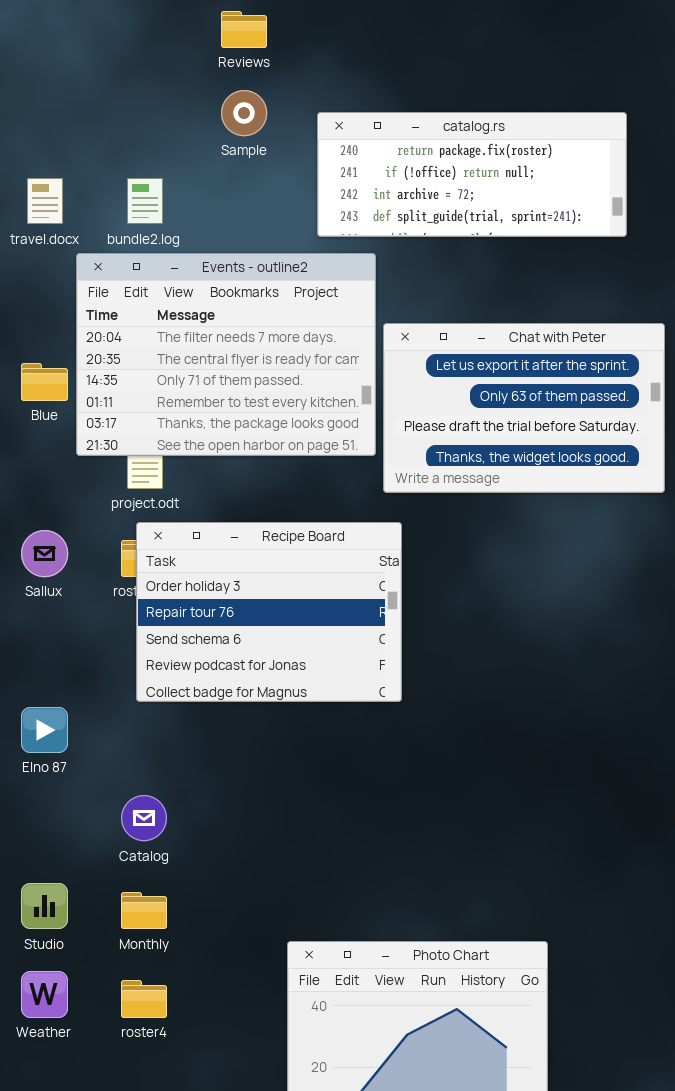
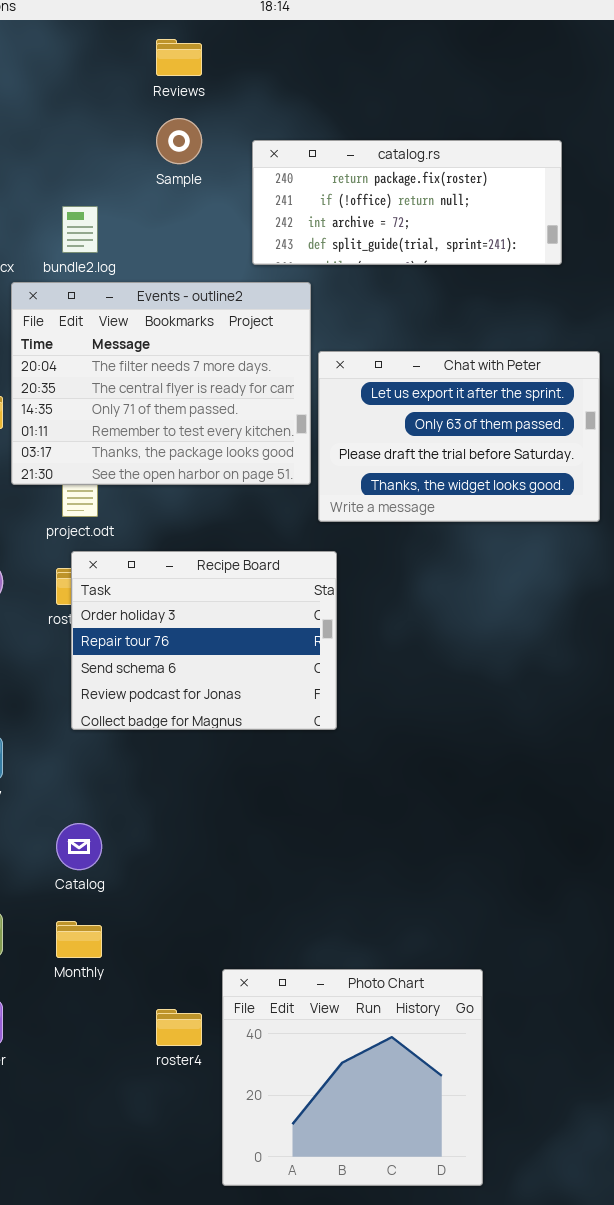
roster4: [121,980,167,1018] -> [156,1009,202,1046], moved

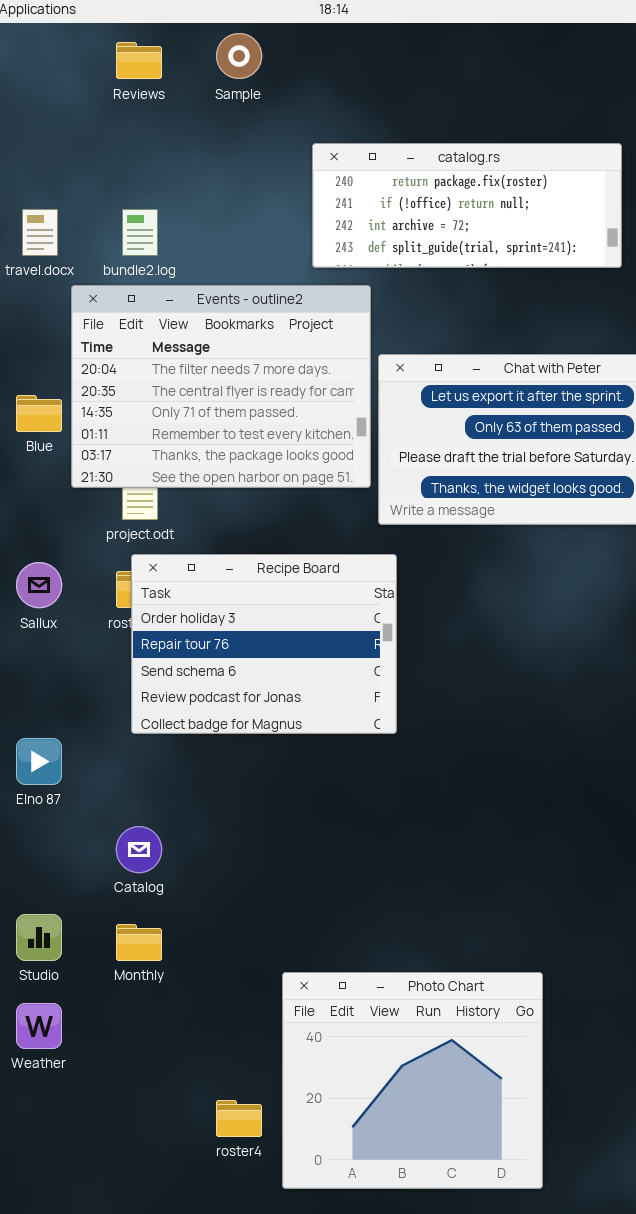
Reviews: [156,39,202,76] -> [116,42,162,79], moved
Sample: [156,118,202,164] -> [216,33,262,79], moved
roster4: [156,1009,202,1046] -> [216,1100,262,1137], moved

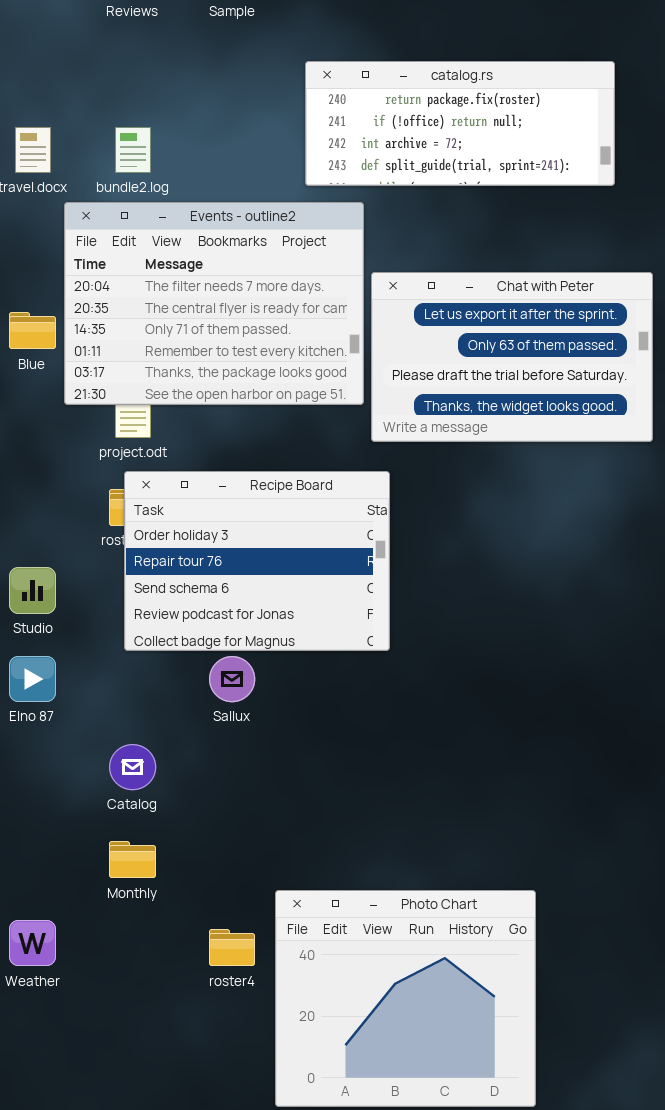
Sallux: [16,562,62,608] -> [209,656,255,702], moved
Studio: [16,914,62,961] -> [9,567,56,614], moved
roster4: [216,1100,262,1137] -> [209,929,255,966], moved

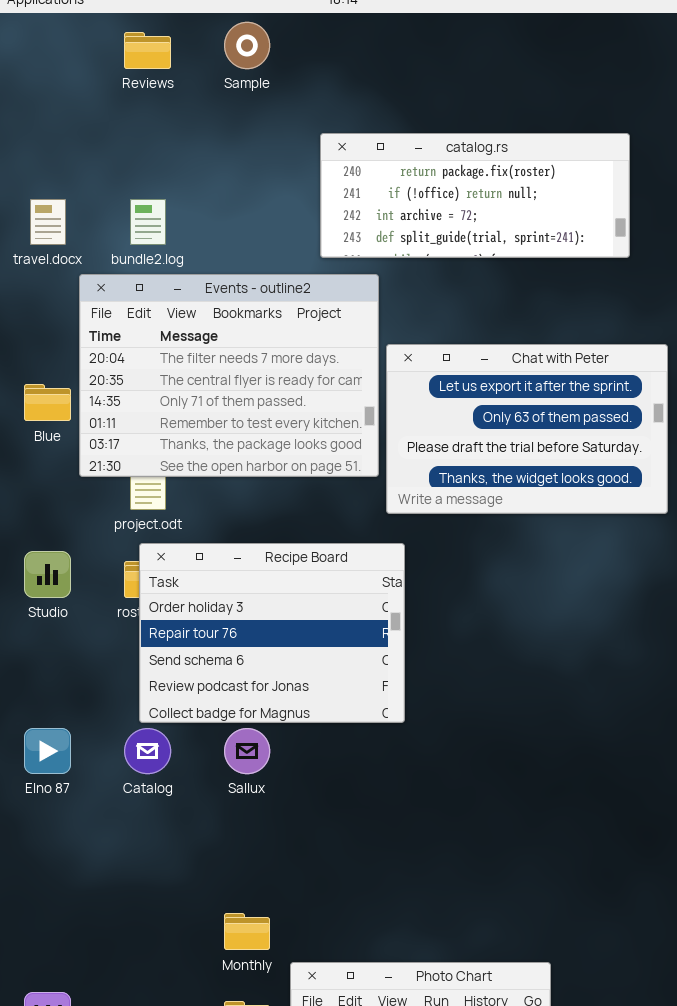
Studio: [9,567,56,614] -> [24,551,71,598], moved
Catalog: [109,744,156,790] -> [124,728,171,774], moved
Monthly: [109,841,156,878] -> [224,913,270,950], moved

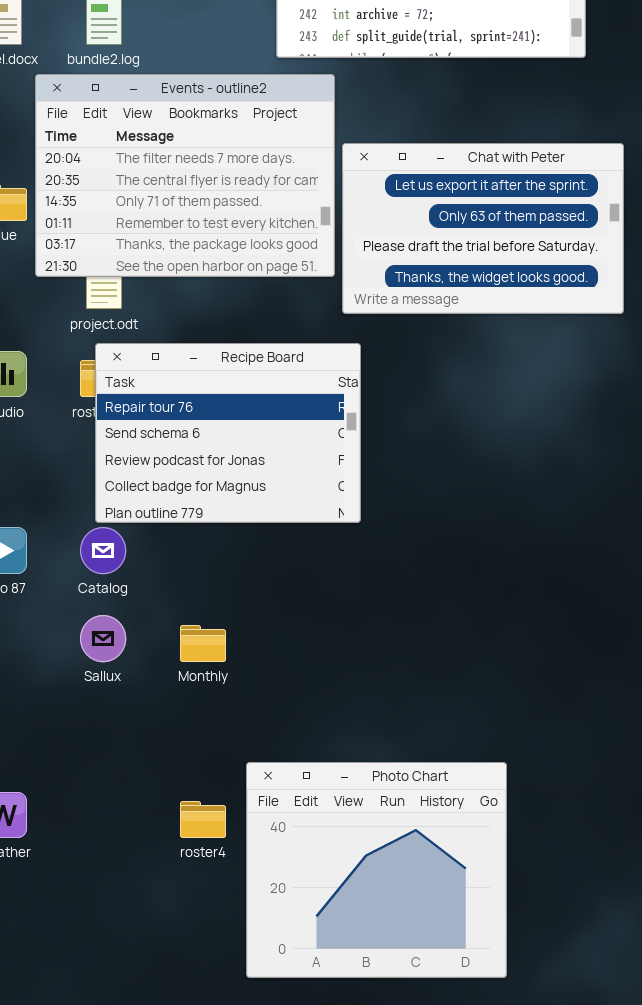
Recipe Board: [139,543,405,723] -> [95,343,361,523], scrolled down 1 row
Sallux: [224,728,270,774] -> [80,615,126,662], moved
Monthly: [224,913,270,950] -> [180,625,226,662], moved

